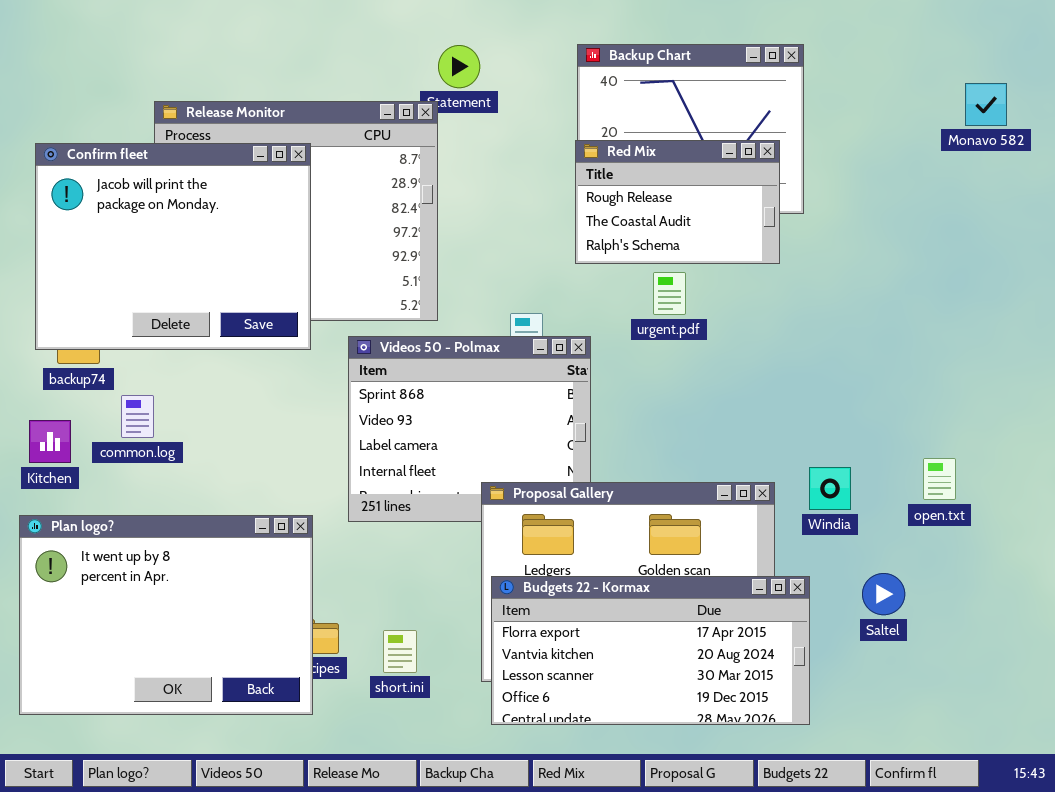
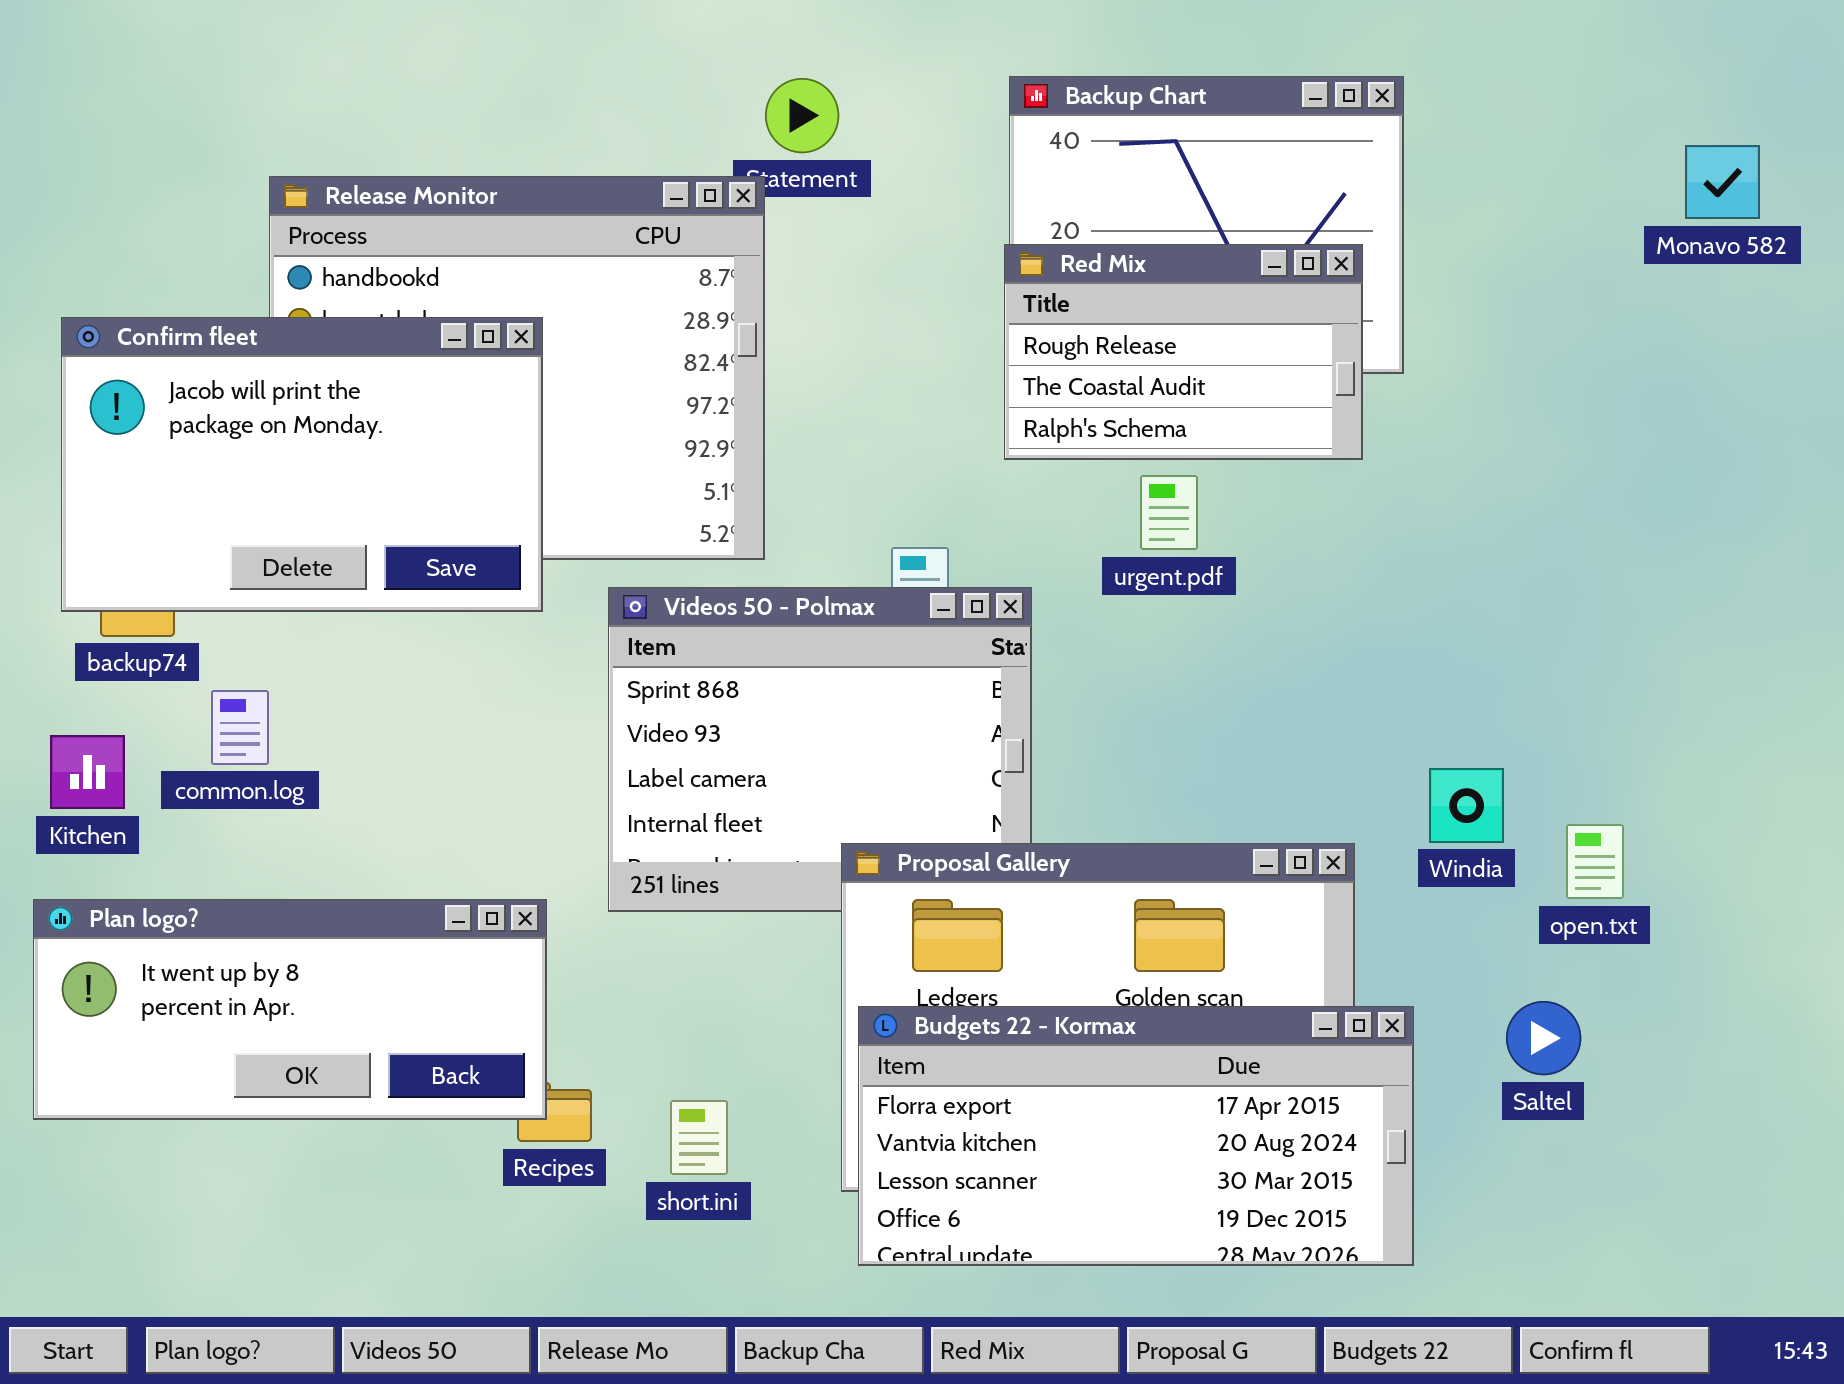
Confirm fleet: [35,143,311,350] -> [61,317,543,612], resized
open.txt: [923,458,956,500] -> [1566,824,1624,899], moved
Windia: [809,467,851,510] -> [1429,768,1504,843], moved
Plan logo?: [19,515,313,715] -> [33,899,547,1120], resized

